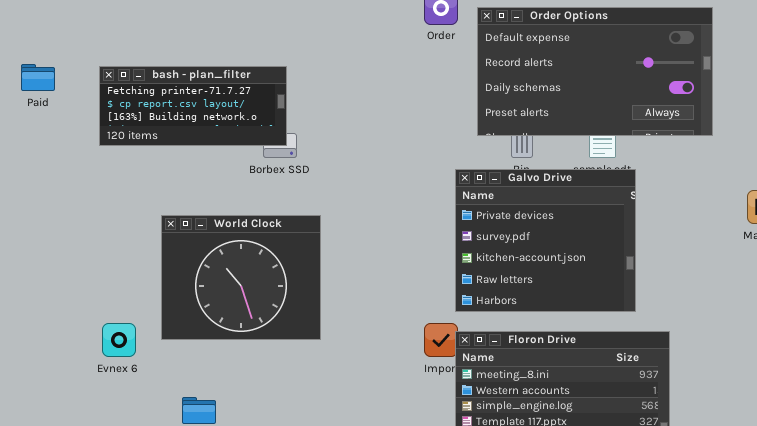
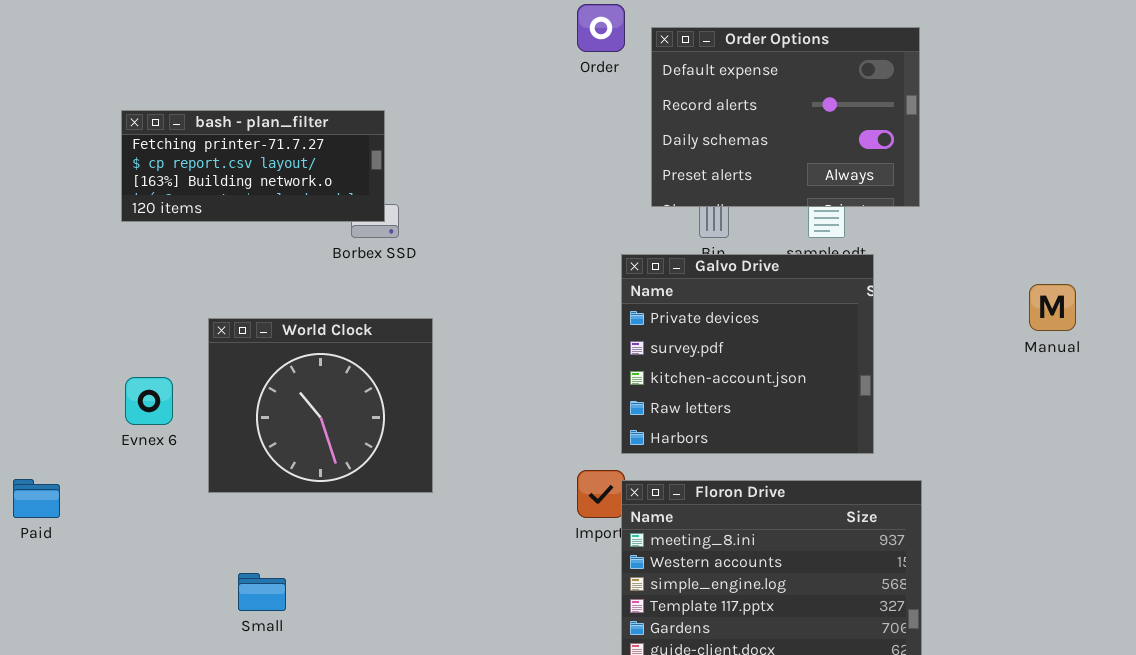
Order Options: [477,7,713,136] -> [651,27,920,207], resized
Paid: [21,64,55,91] -> [13,479,60,518], moved
Evnex 6: [102,323,136,357] -> [125,377,173,425], moved

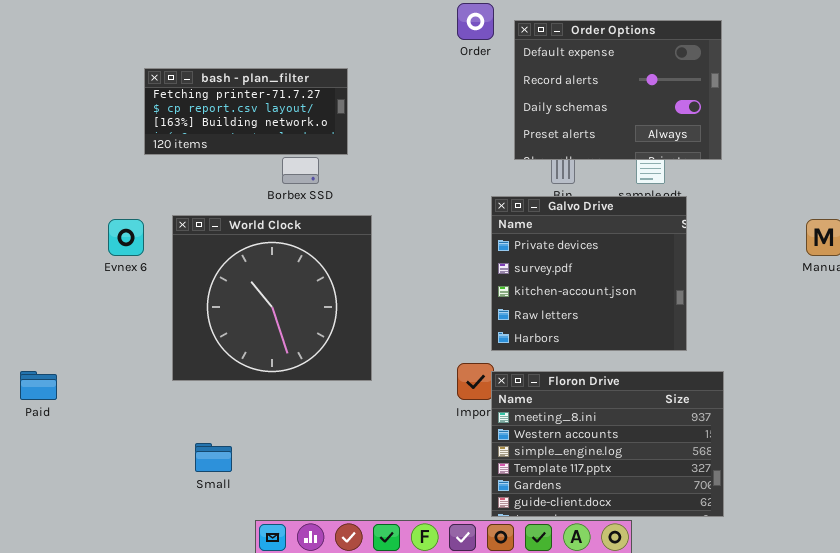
bash - plan_filter: [121,110,385,222] -> [144,68,348,155], moved
World Clock: [208,318,433,493] -> [172,215,372,381], resized
Evnex 6: [125,377,173,425] -> [108,219,144,256], moved

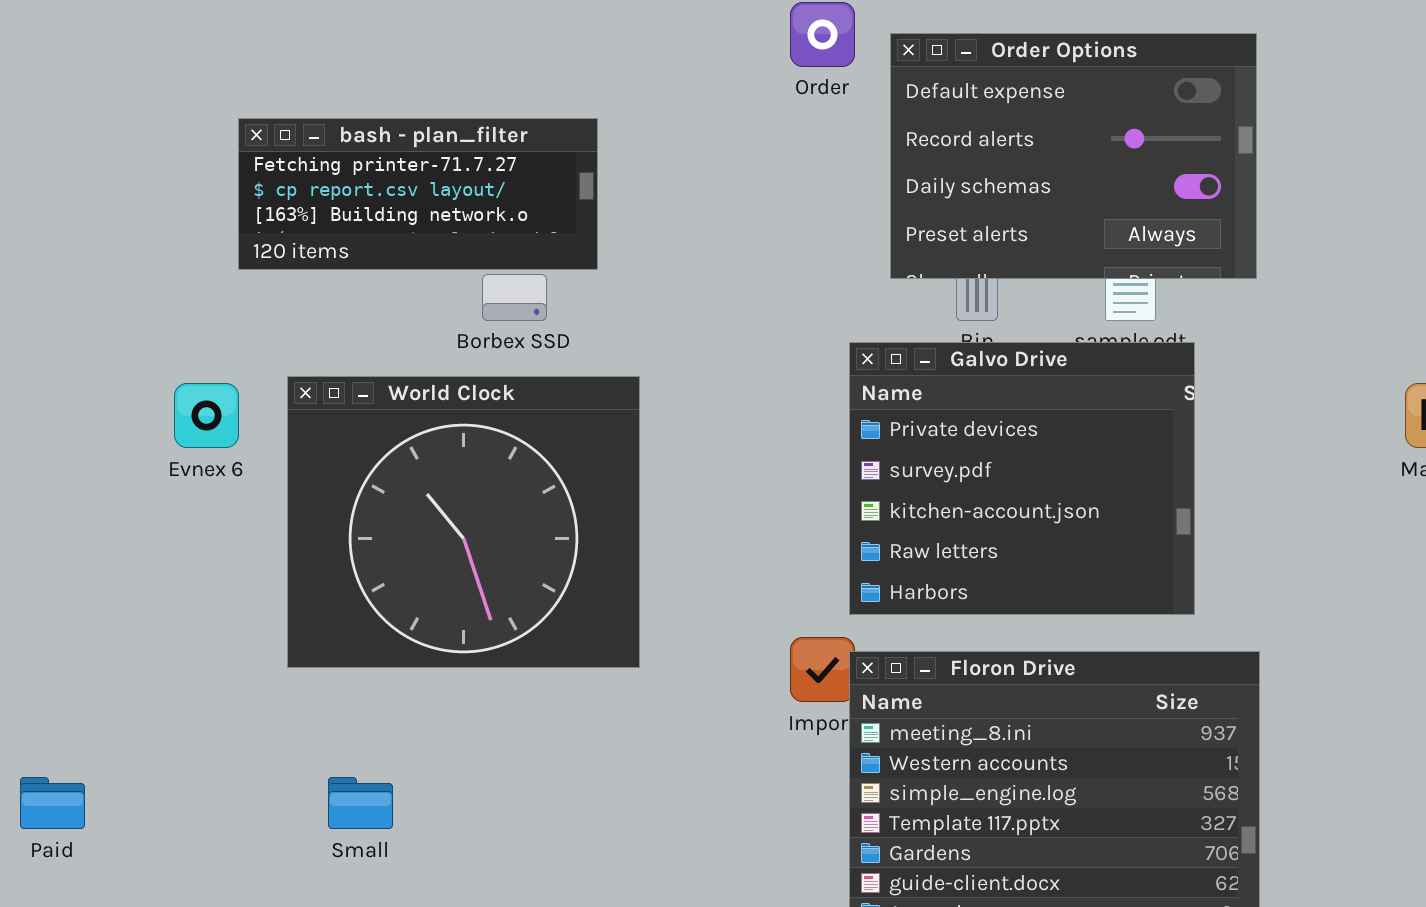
Paid: [20,371,57,400] -> [20,777,85,829], moved

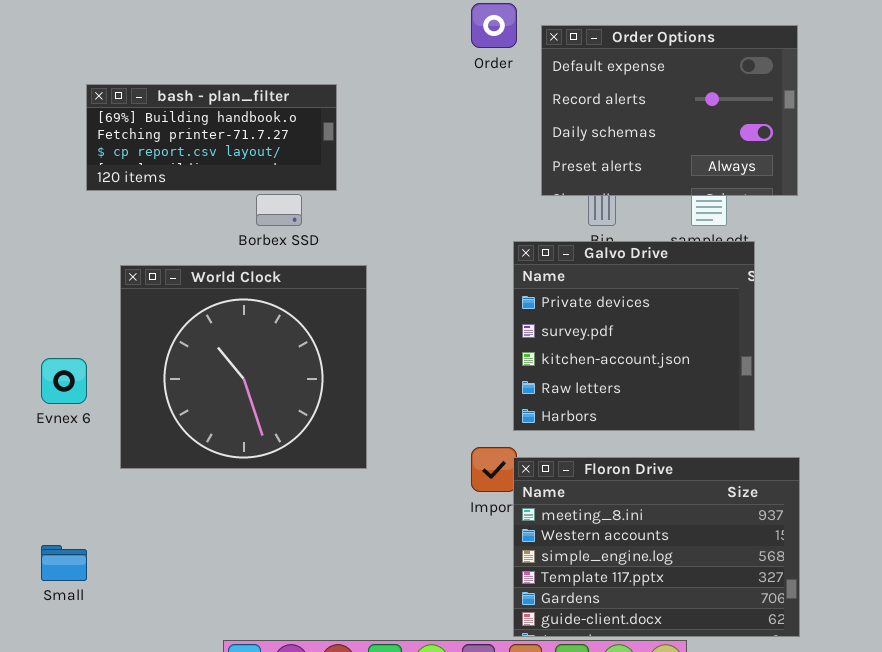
bash - plan_filter: [238,118,598,270] -> [86,84,337,191], scrolled up 1 row
Evnex 6: [174,383,239,448] -> [41,358,87,404], moved
Small: [328,777,393,829] -> [41,545,87,581], moved

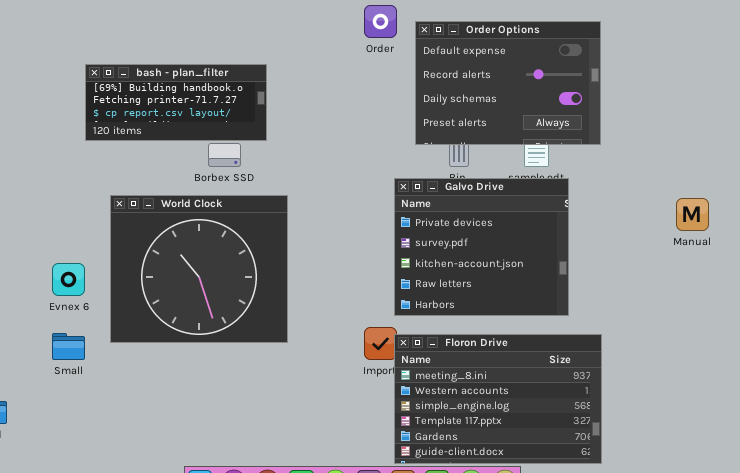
Small: [41,545,87,581] -> [52,333,85,360], moved

